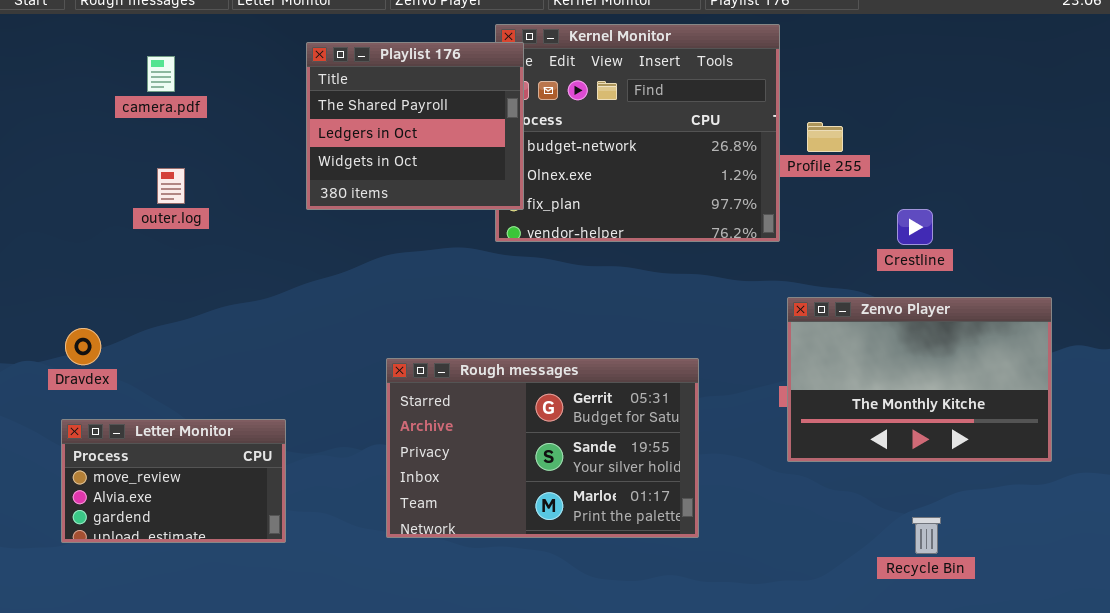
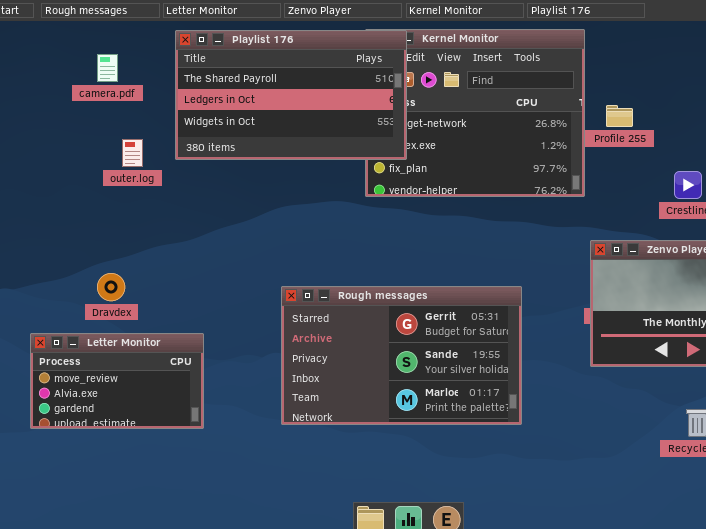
Playlist 176: [306,42,524,210] -> [175,30,407,160], moved, resized
outer.log: [157,168,185,204] -> [122,139,143,167], moved
Dravdex: [65,328,101,365] -> [97,273,125,301], moved

